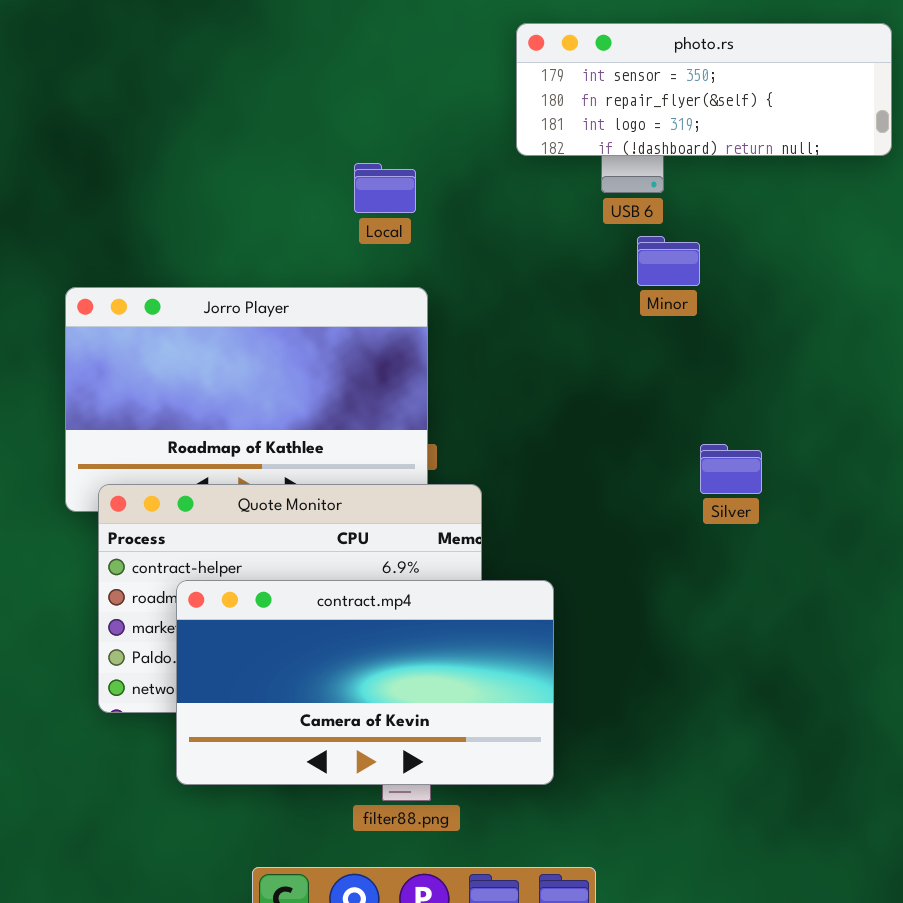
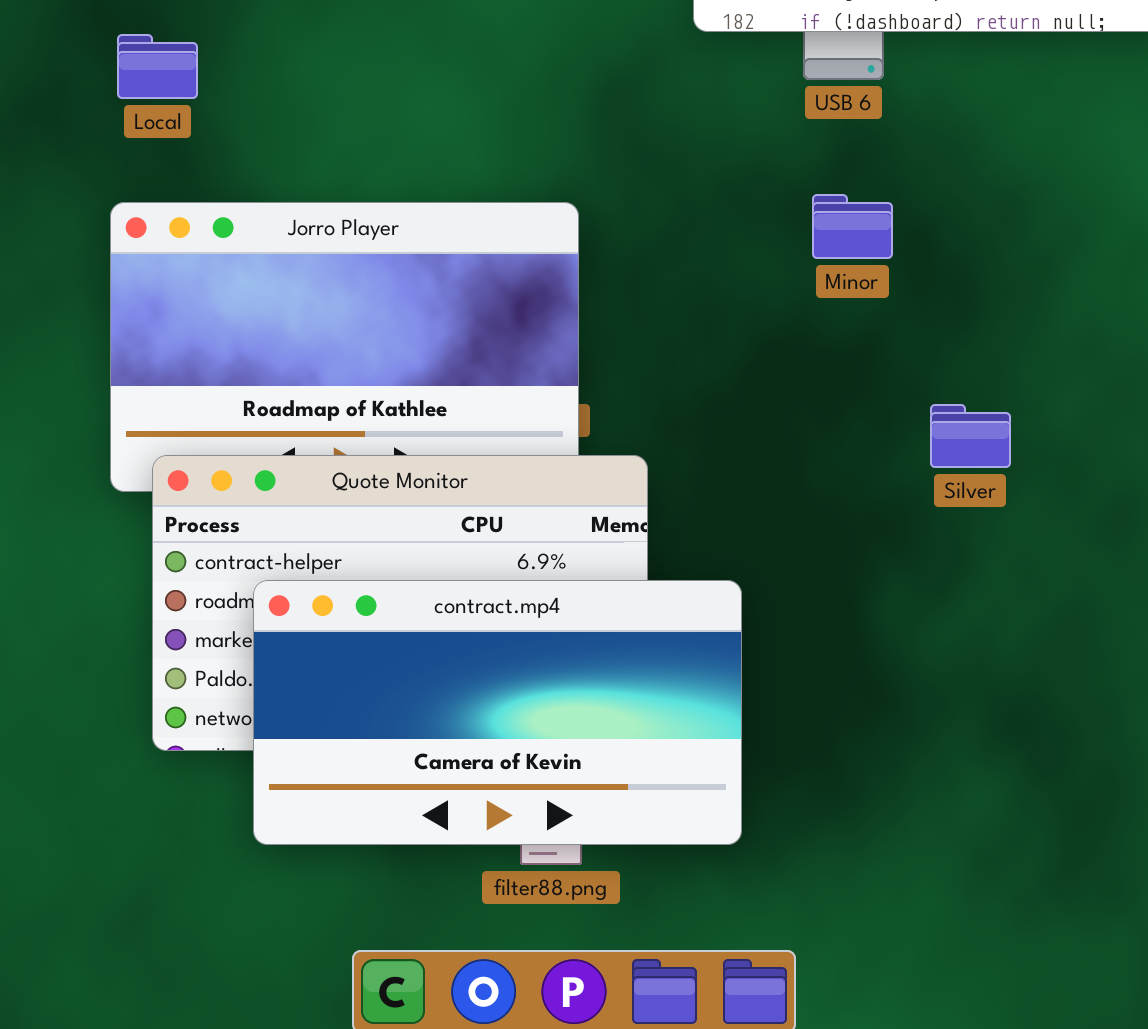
Local: [354,163,416,213] -> [117,34,198,99], moved
Minor: [637,236,700,286] -> [812,194,893,259], moved

